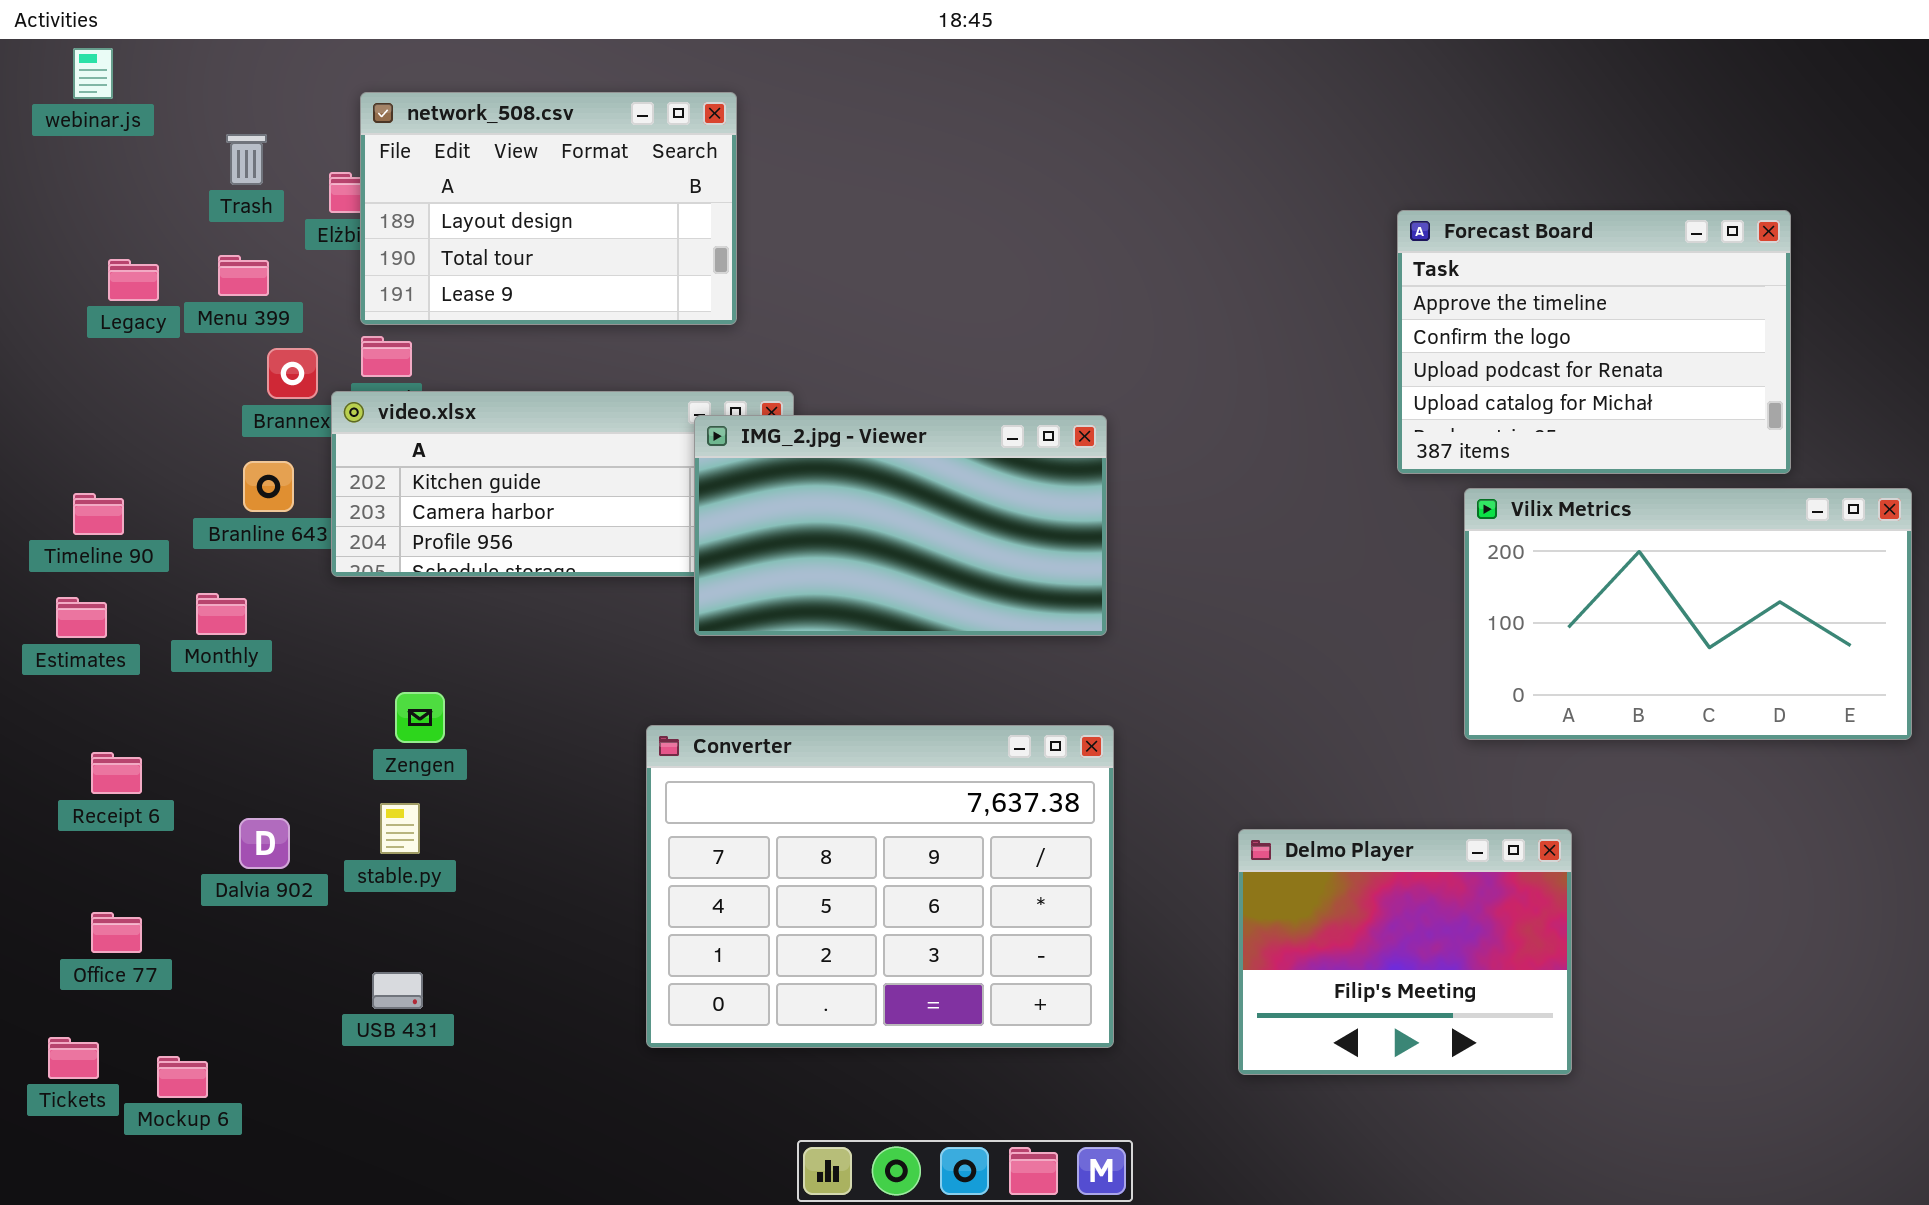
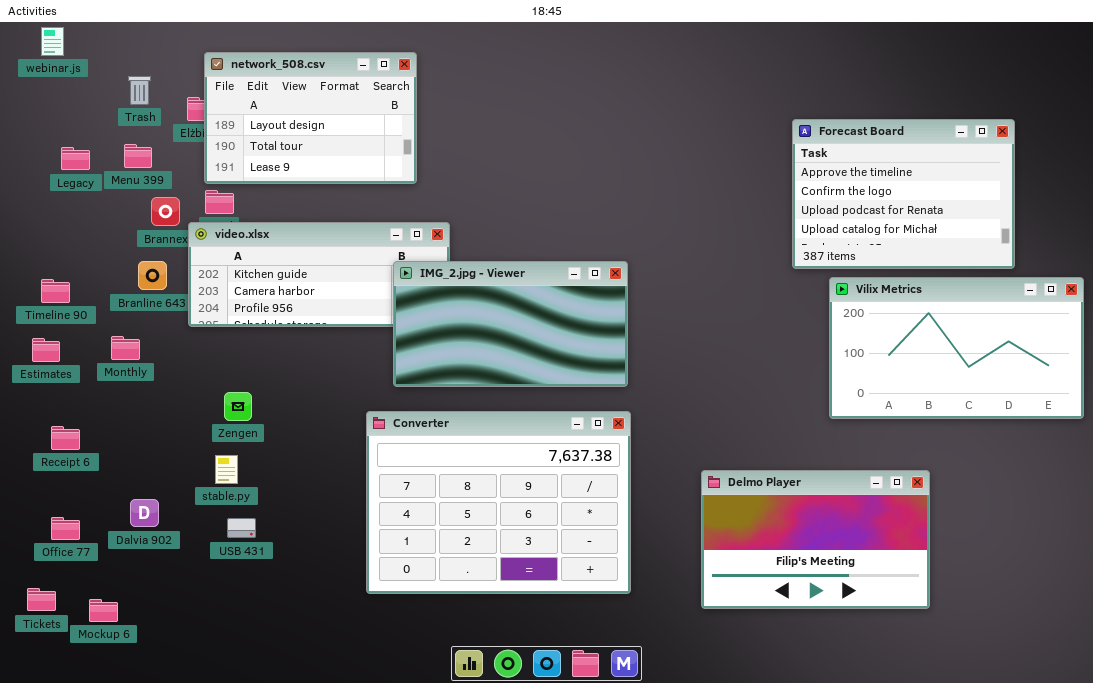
IMG_2.jpg - Viewer: [694,415,1107,636] -> [393,261,628,387], moved
Dalvia 902: [239,818,290,869] -> [130,499,159,527], moved
Delmo Player: [1238,829,1572,1075] -> [701,470,930,609], resized
USB 431: [372,972,423,1009] -> [227,518,256,538], moved

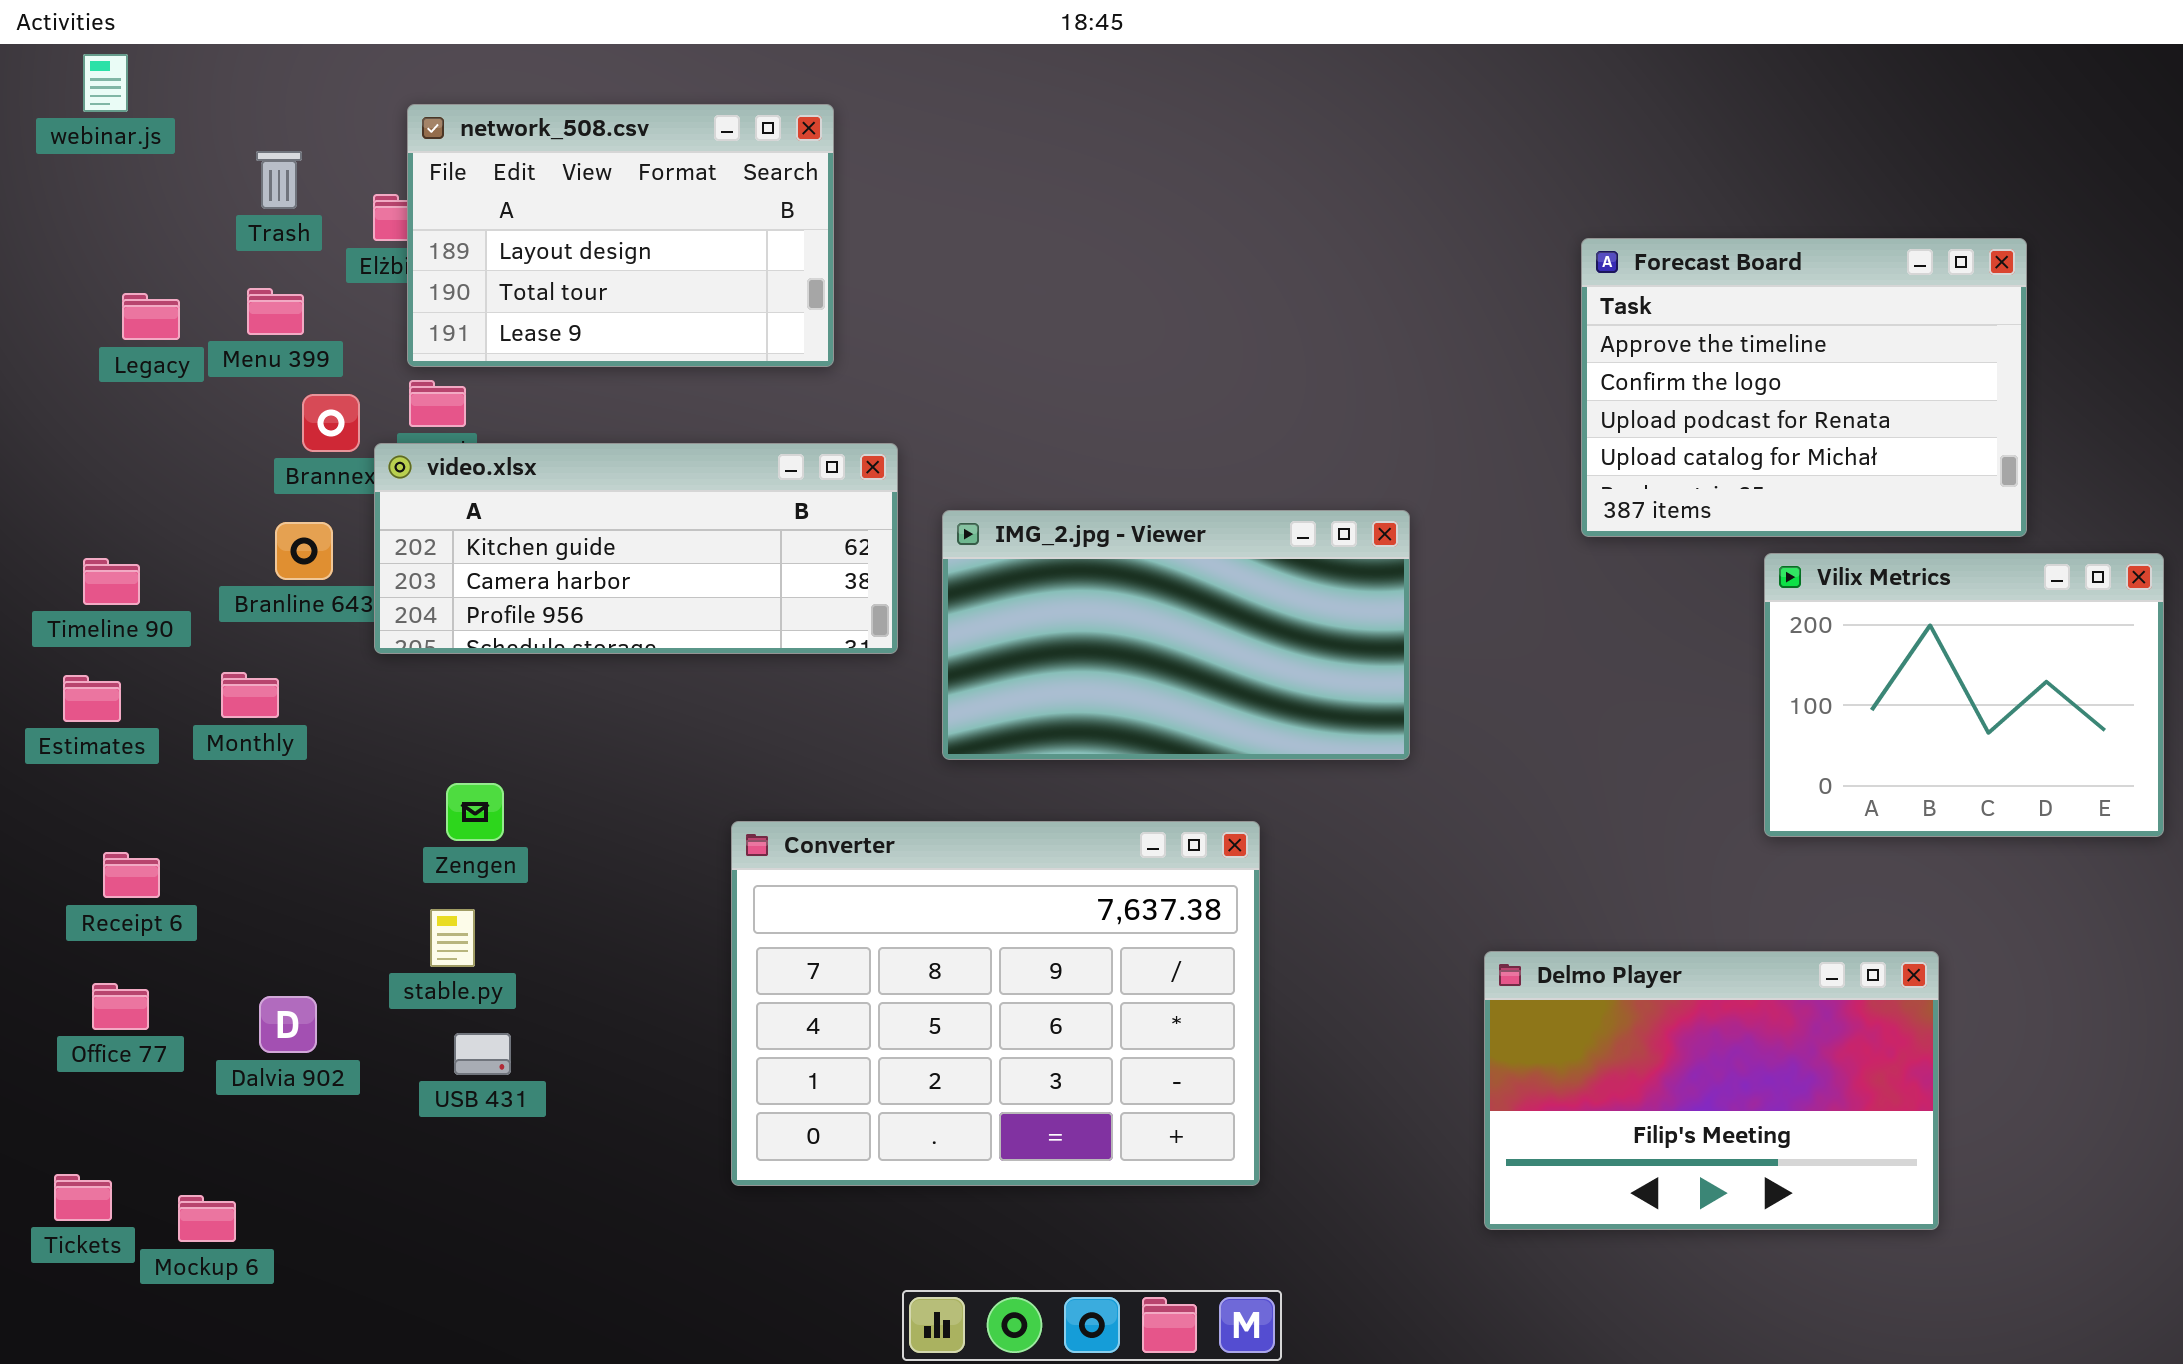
IMG_2.jpg - Viewer: [393,261,628,387] -> [942,510,1410,760], moved
Vilix Metrics: [829,277,1084,419] -> [1764,553,2164,837], resized
Delmo Player: [701,470,930,609] -> [1484,951,1939,1230], moved
Office 77: [51,517,80,540] -> [92,983,149,1030], moved

